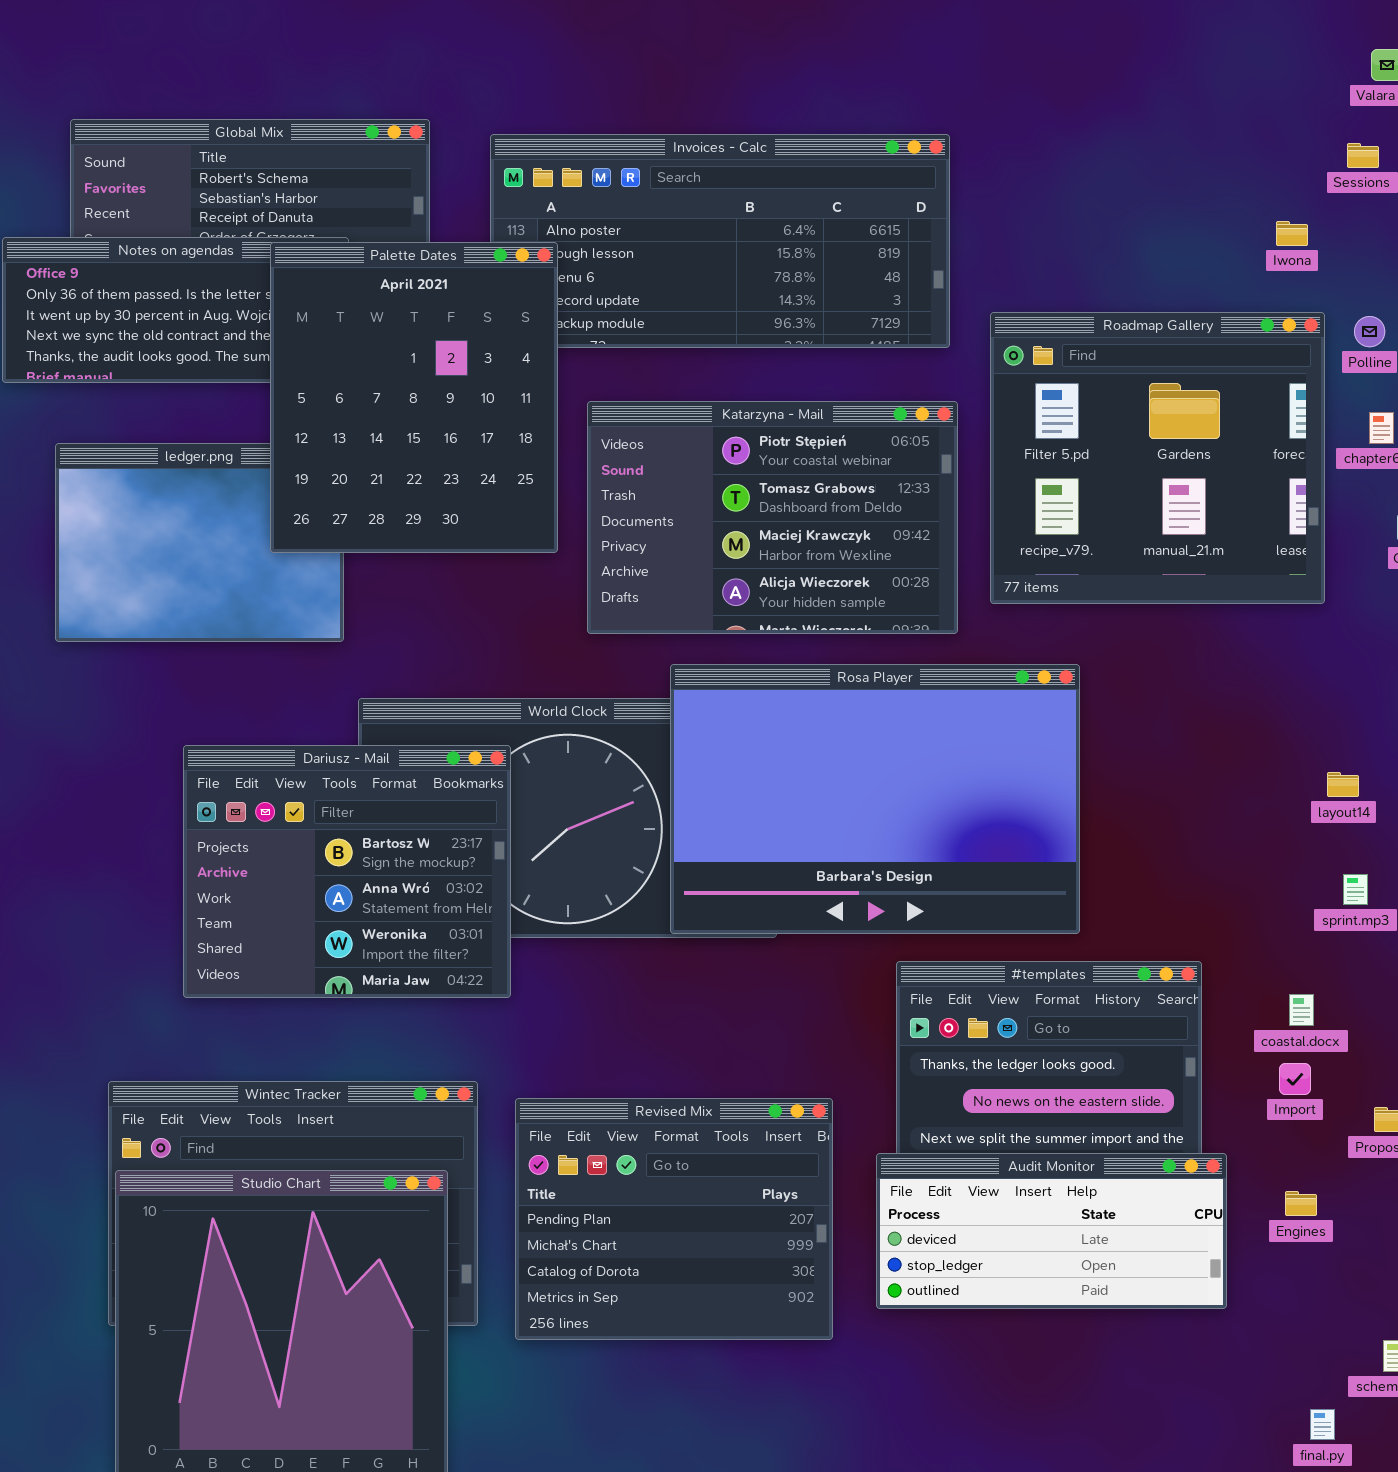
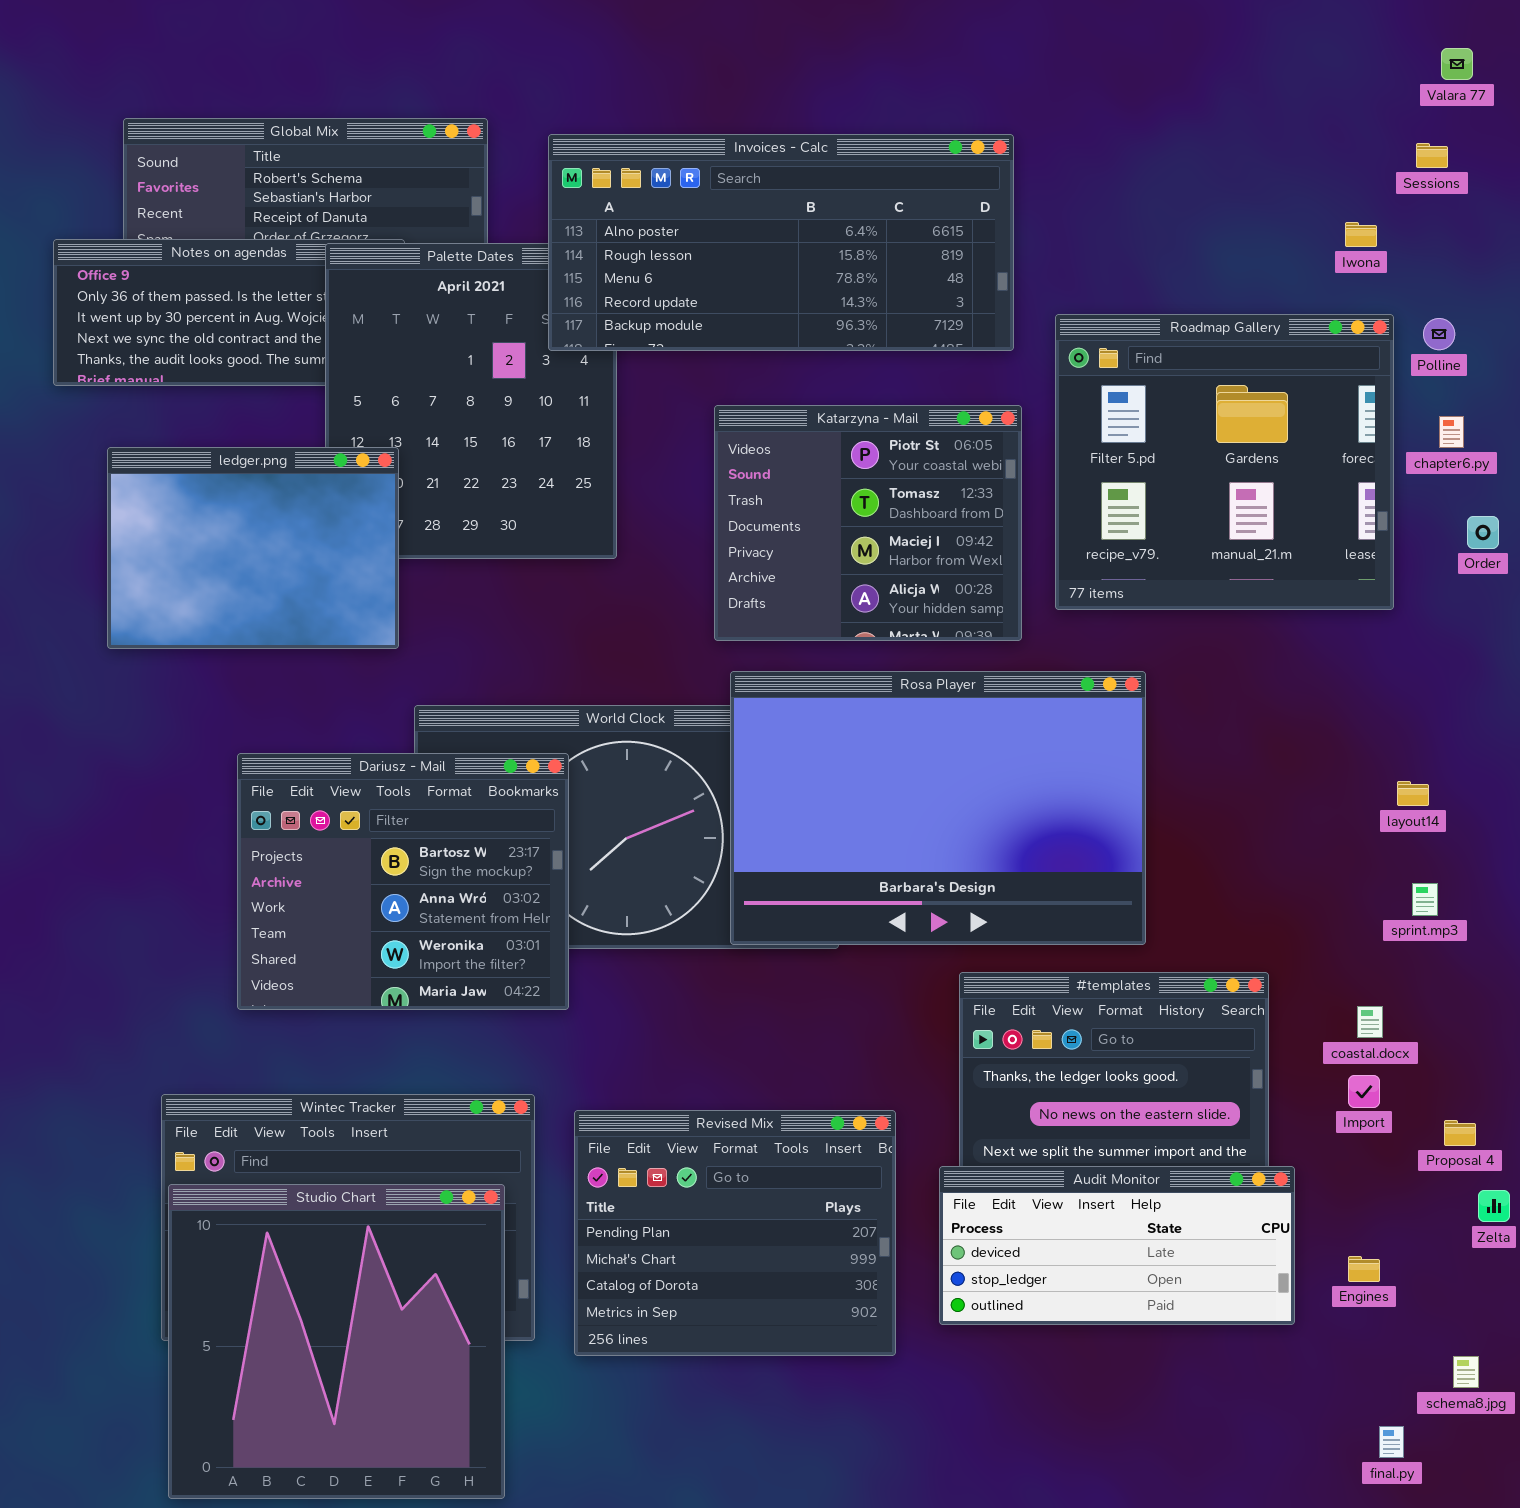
Invoices - Calc: [490,134,950,348] -> [548,134,1014,351], raised
Katarzyna - Mail: [587,401,958,634] -> [714,405,1022,641], resized
ledger.png: [55,443,344,642] -> [107,447,399,649], raised
Engines: [1285,1191,1317,1216] -> [1348,1256,1380,1282], moved

